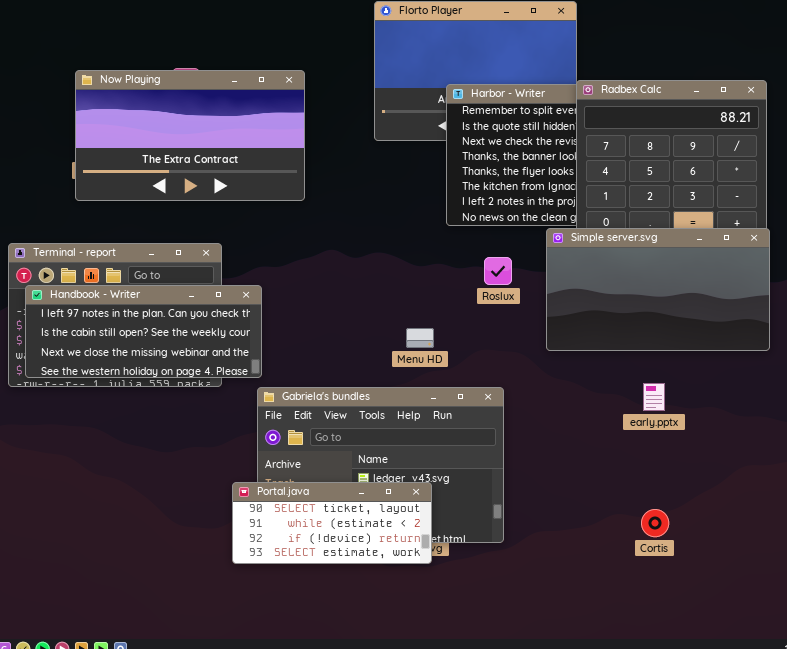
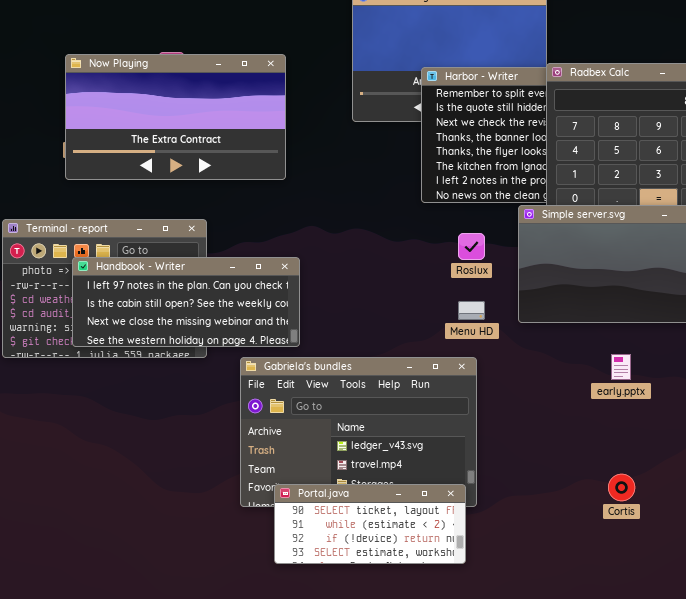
Handbook - Writer: [25,285,262,378] -> [72,257,300,347], moved
Menu HD: [406,328,434,348] -> [458,301,485,320], moved
Portal.java: [232,482,432,564] -> [274,484,466,564], moved

